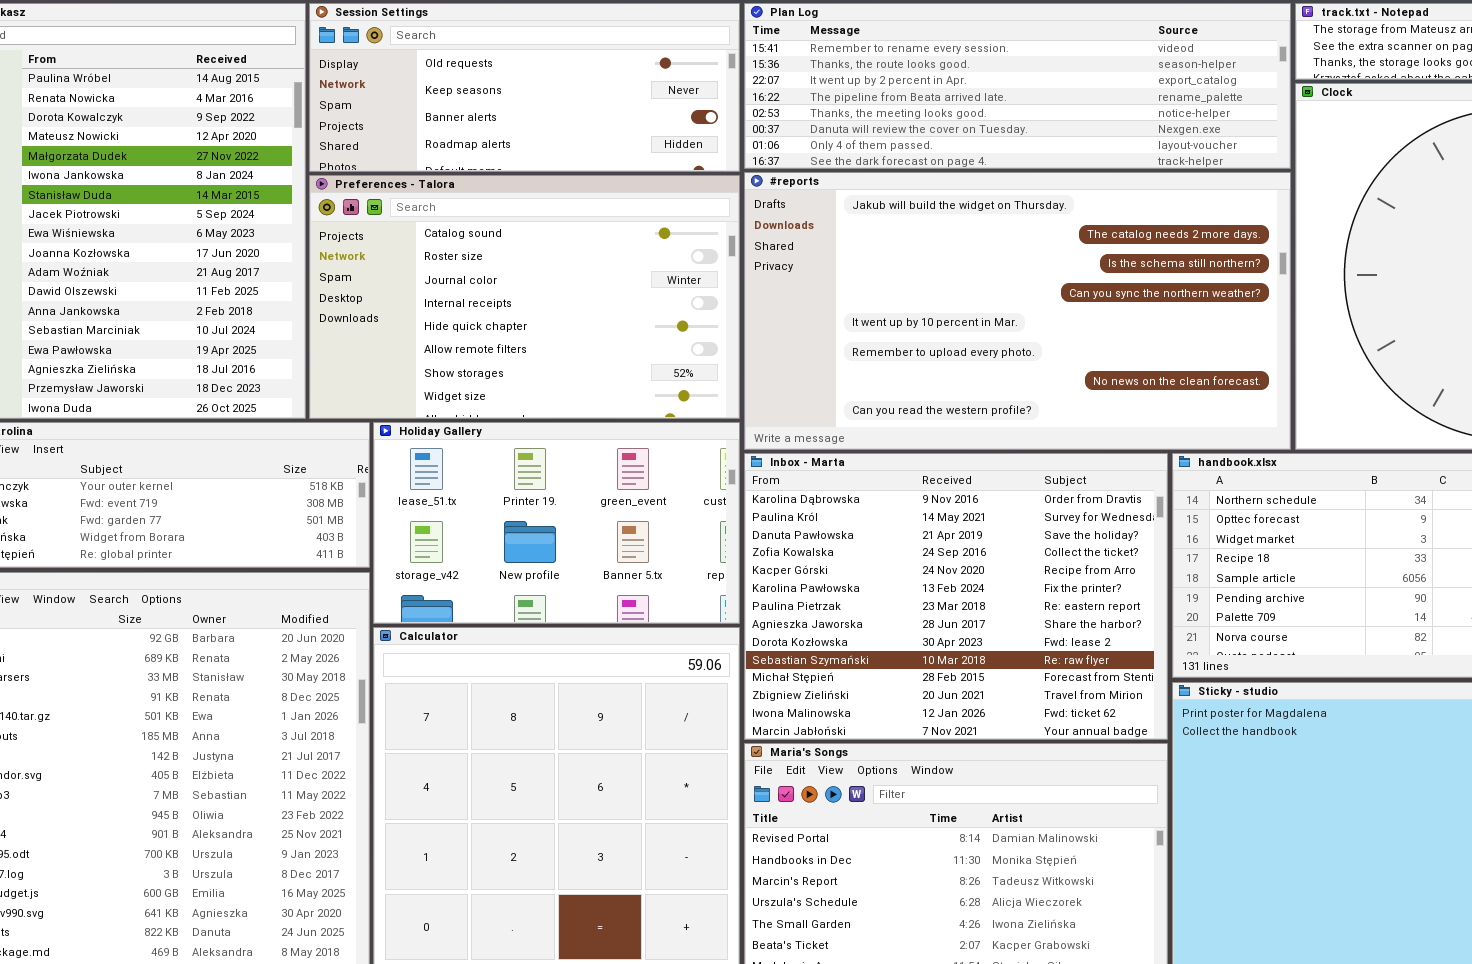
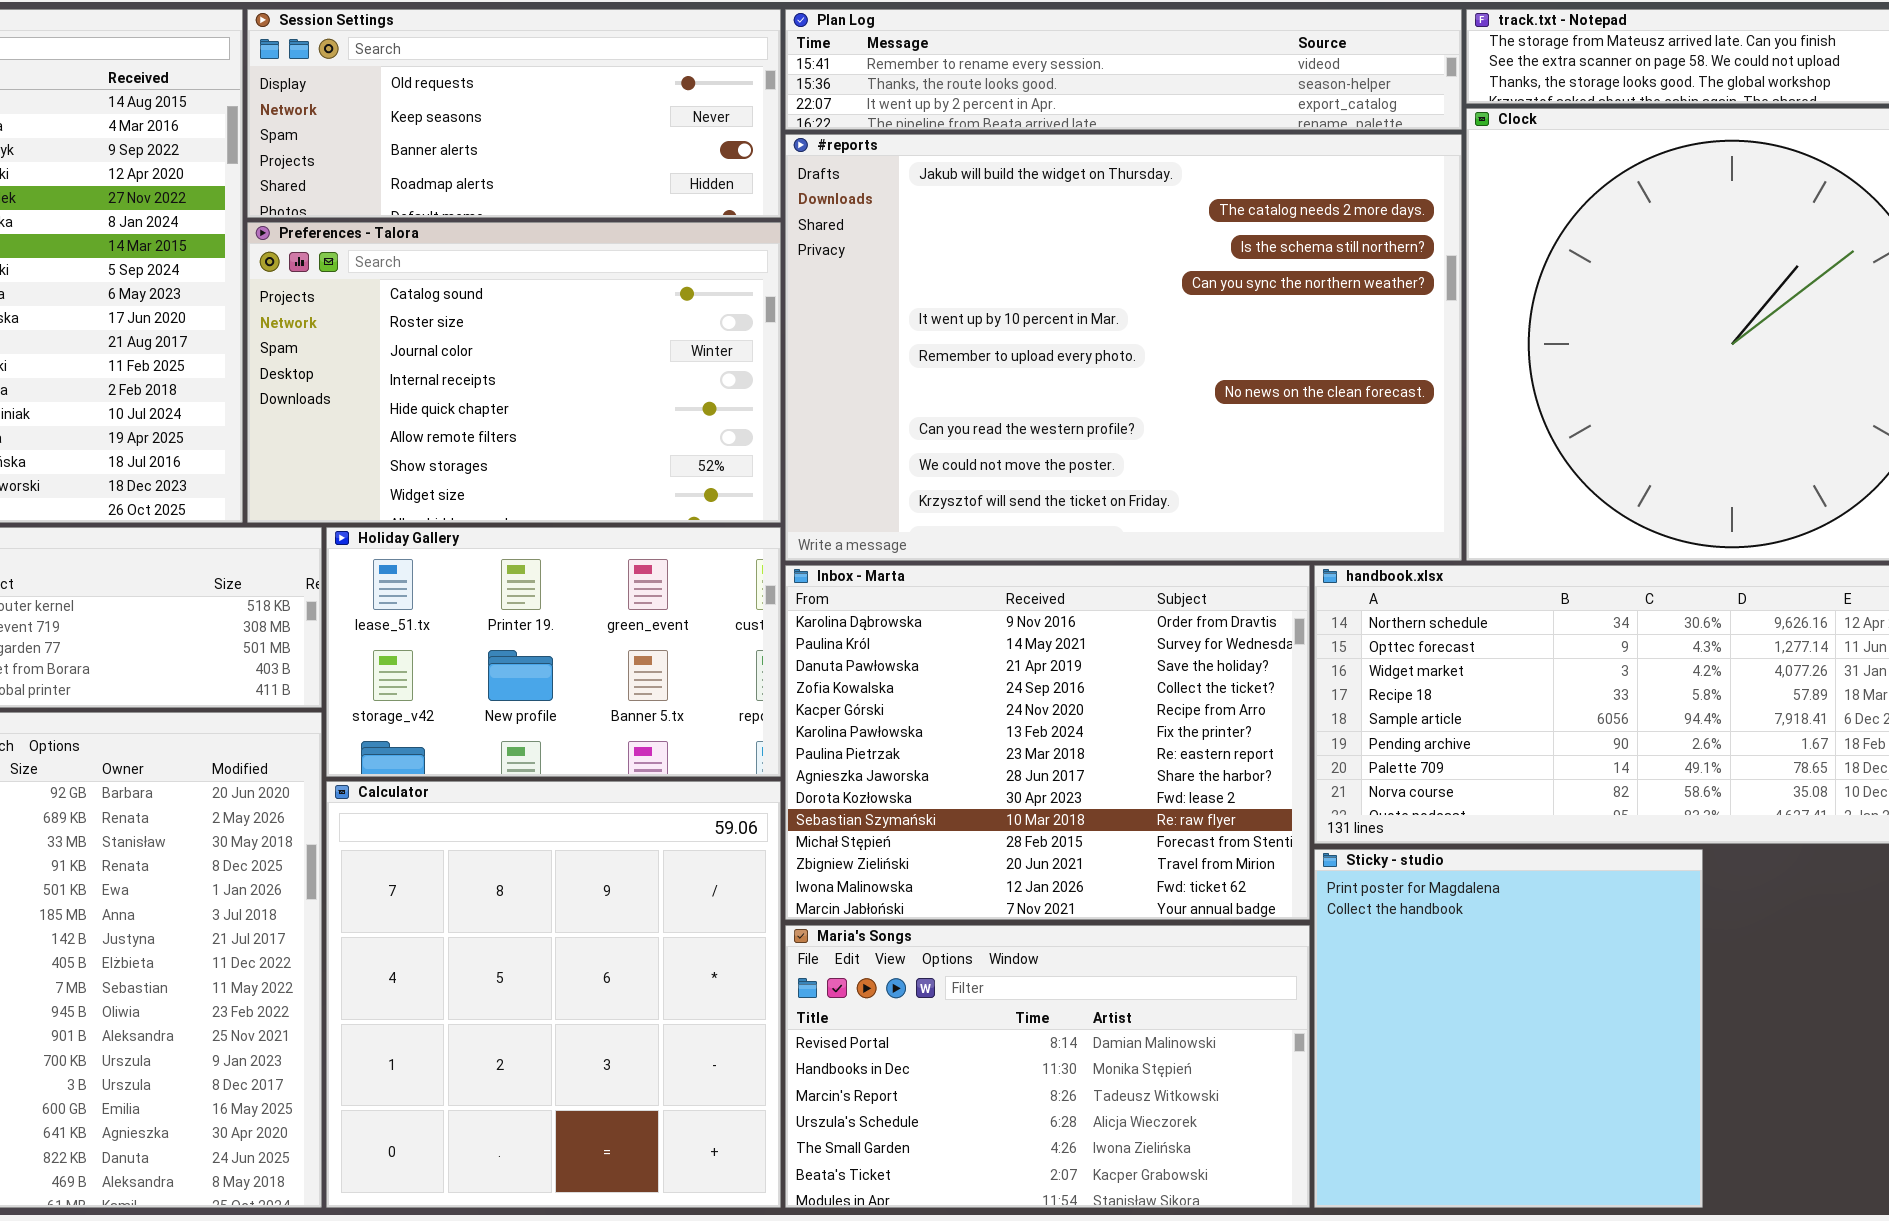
Plan Log: [744,3,1291,169] -> [785,9,1462,130], resized
#reports: [744,172,1291,450] -> [785,134,1462,561], resized

